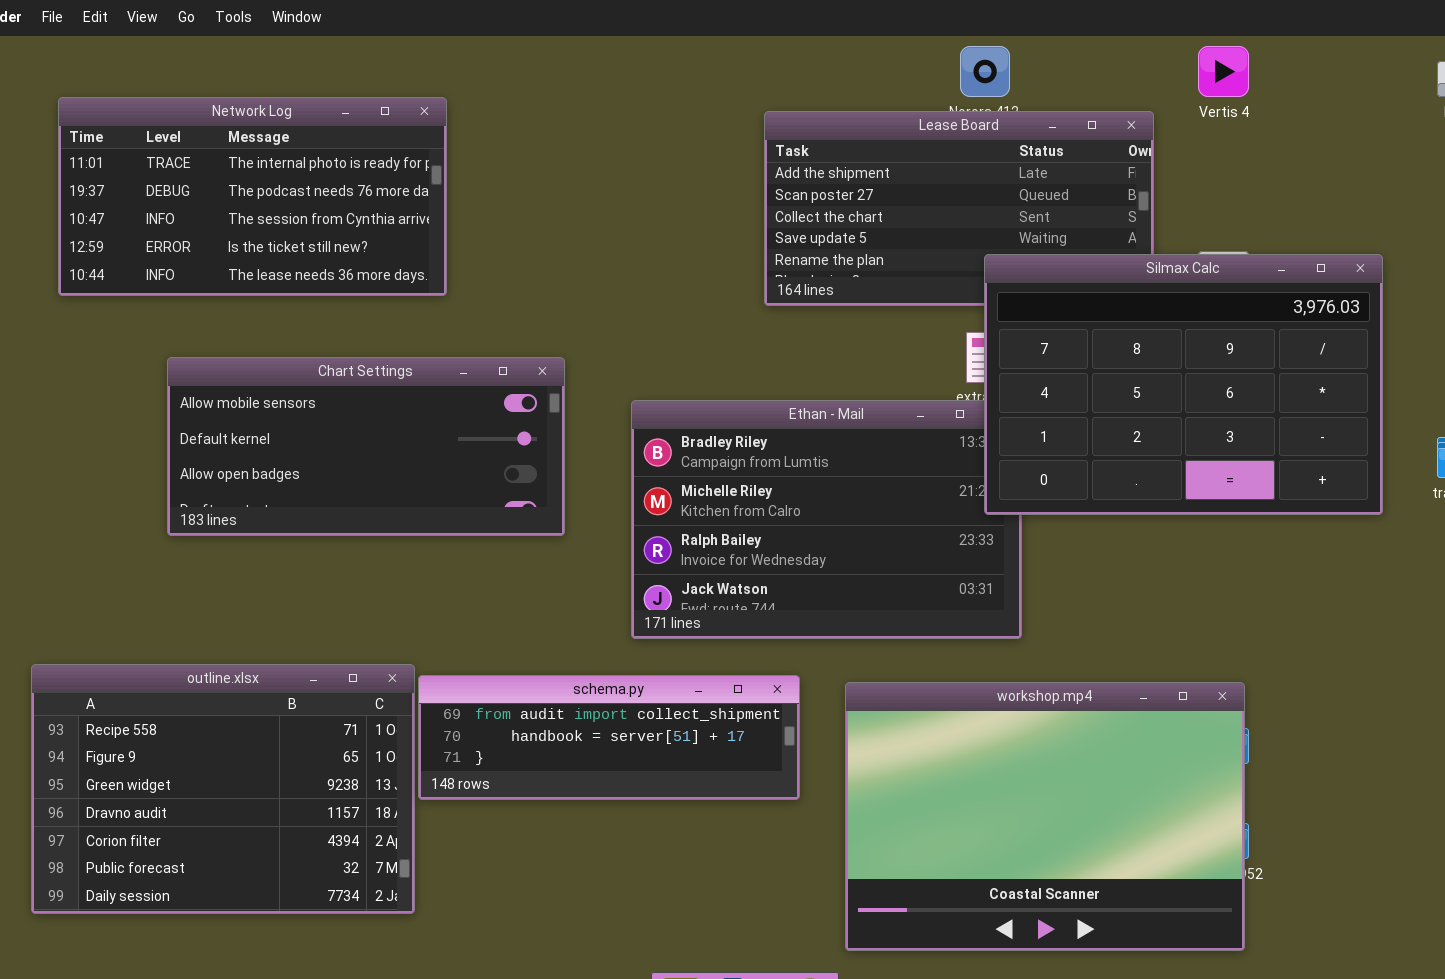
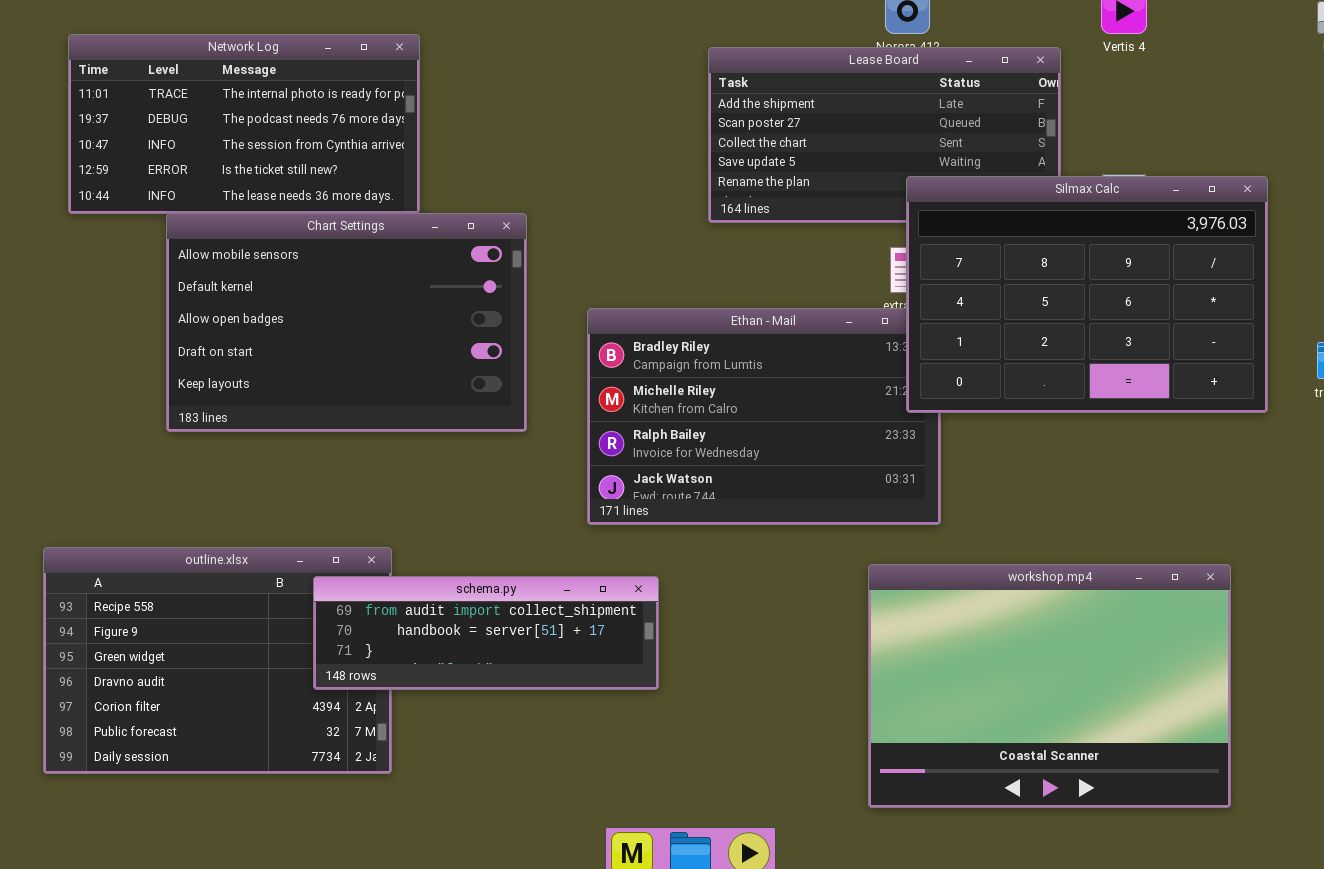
Chart Settings: [167,357,565,536] -> [166,213,527,432], resized
schema.py: [418,675,800,800] -> [313,576,659,690], moved
workshop.mp4: [845,682,1245,951] -> [868,564,1231,808], moved

